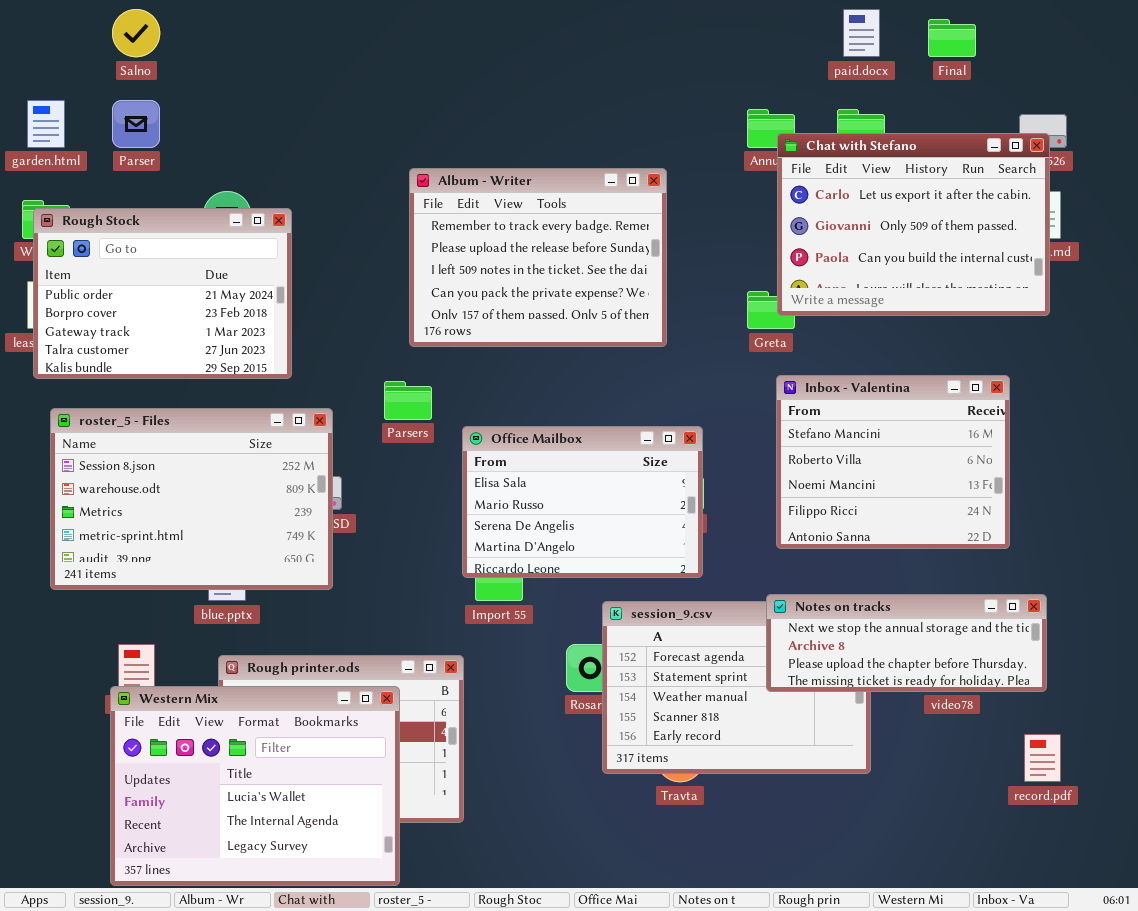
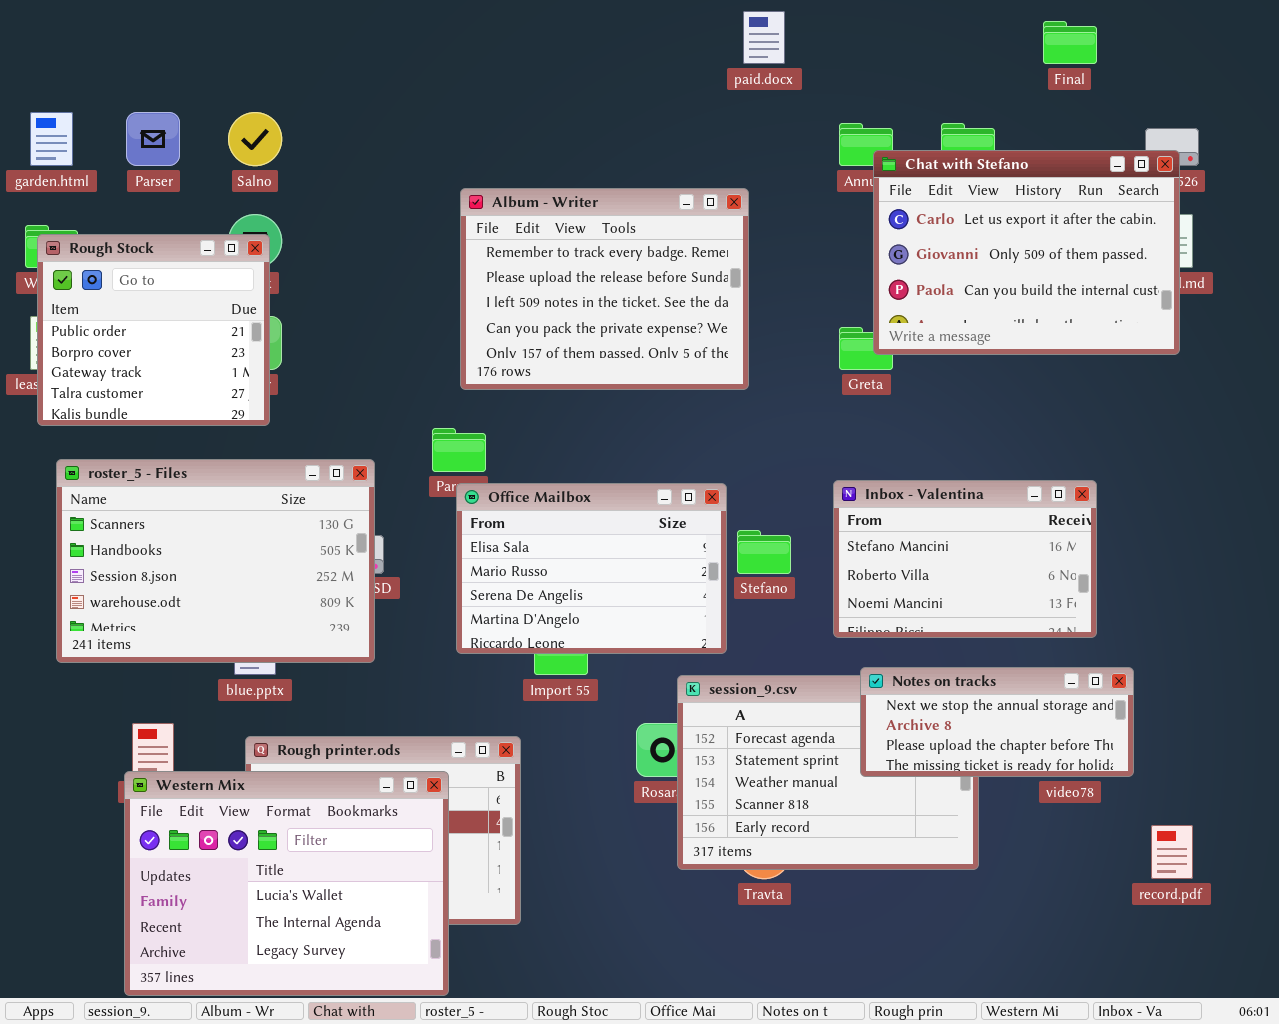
Salno: [112,9,160,57] -> [228,112,282,166], moved
paid.docx: [843,9,880,57] -> [743,11,785,64], moved
Rough Stock: [33,208,292,379] -> [37,234,270,426], resized
Inbox - Valentina: [776,375,1010,549] -> [833,480,1097,638], moved, resized
roster_5 - Files: [50,408,333,590] -> [56,459,375,663], scrolled up 2 rows
Office Mailbox: [462,426,703,578] -> [456,483,727,654], moved
Notes on tracks: [766,594,1047,692] -> [860,667,1134,777], resized

